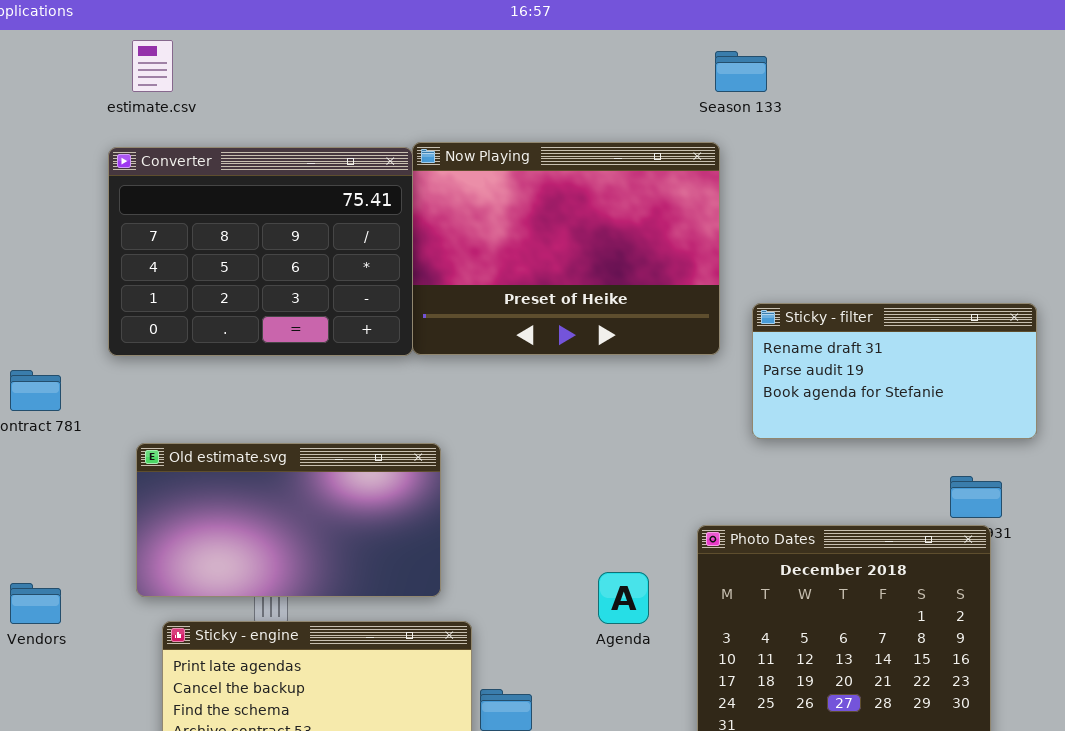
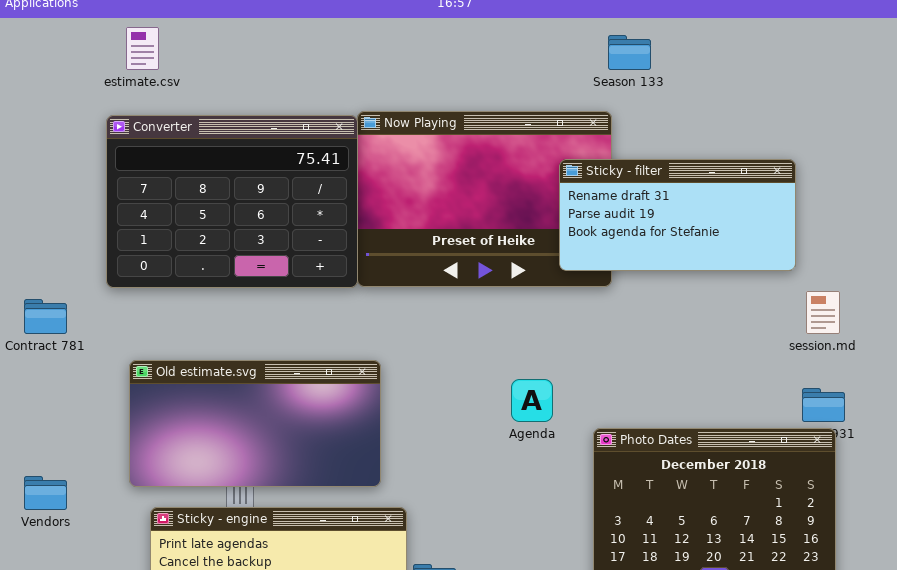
Sticky - filter: [752,303,1037,439] -> [559,159,796,271], moved
Agenda: [598,572,649,624] -> [511,379,553,422], moved

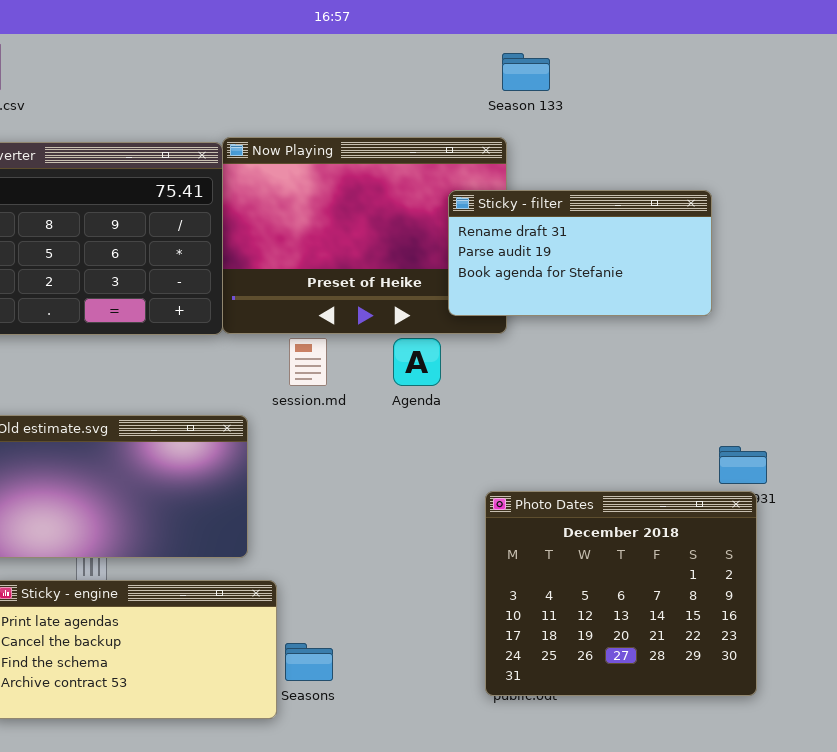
session.md: [806,291,840,334] -> [289,338,327,386], moved
Agenda: [511,379,553,422] -> [393,338,441,386], moved

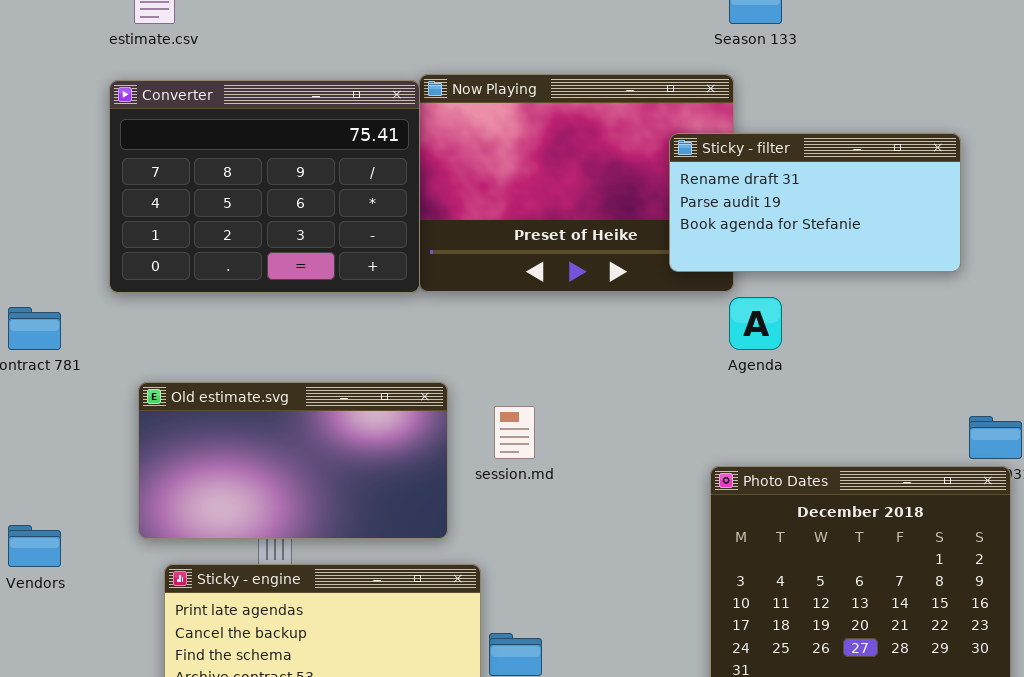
session.md: [289,338,327,386] -> [494,406,535,459], moved
Agenda: [393,338,441,386] -> [729,297,782,350], moved

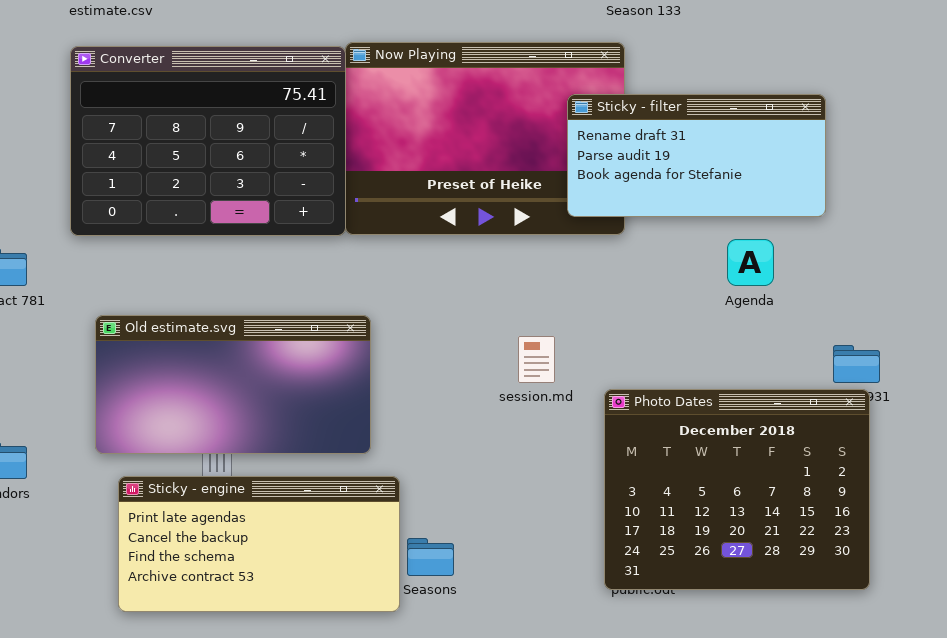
Agenda: [729,297,782,350] -> [727,239,774,286], moved
session.md: [494,406,535,459] -> [518,336,555,383], moved

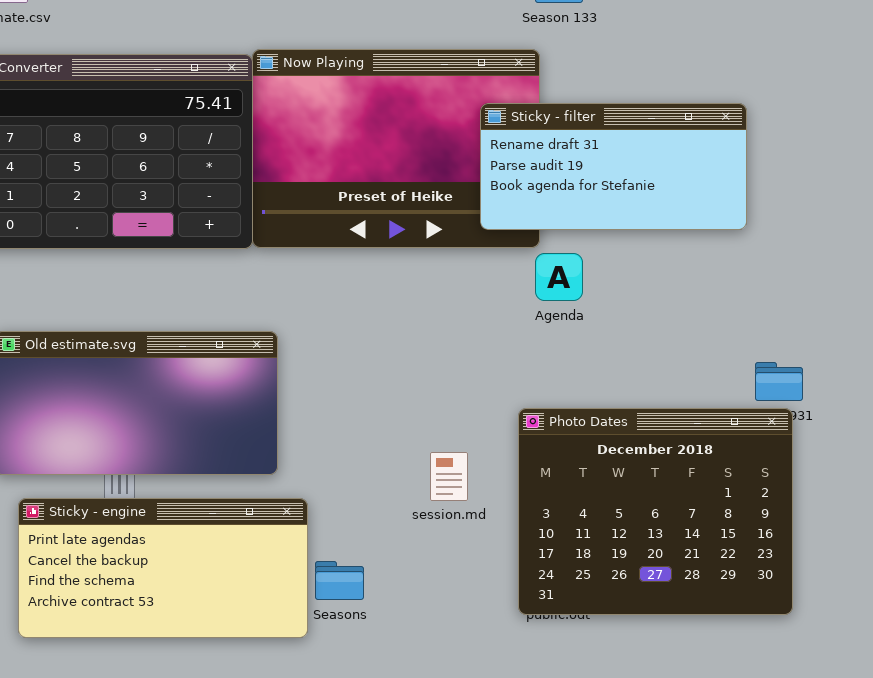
Agenda: [727,239,774,286] -> [535,253,583,301], moved
session.md: [518,336,555,383] -> [430,452,468,501], moved

